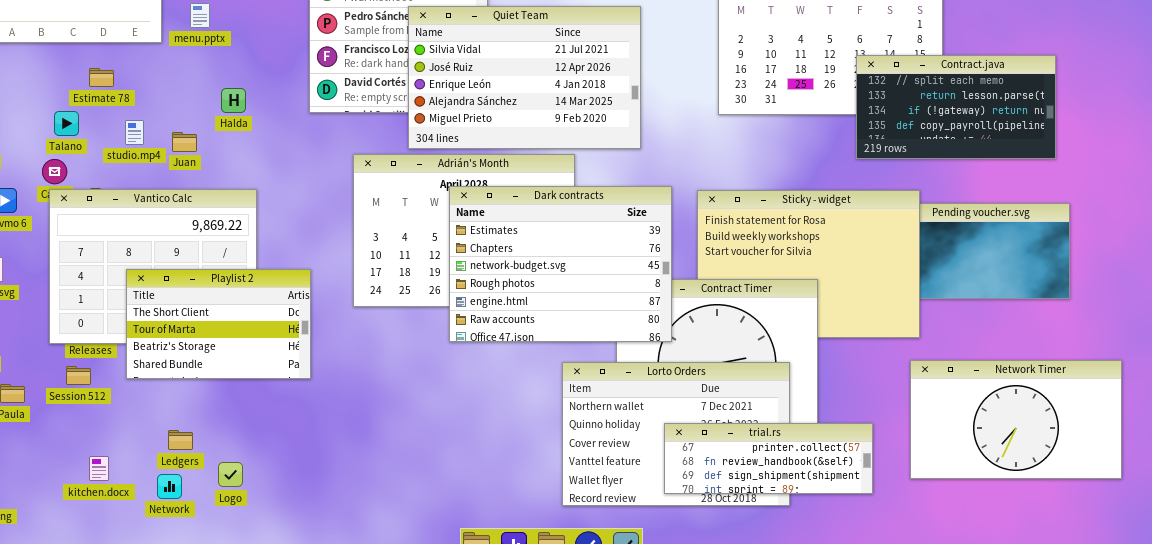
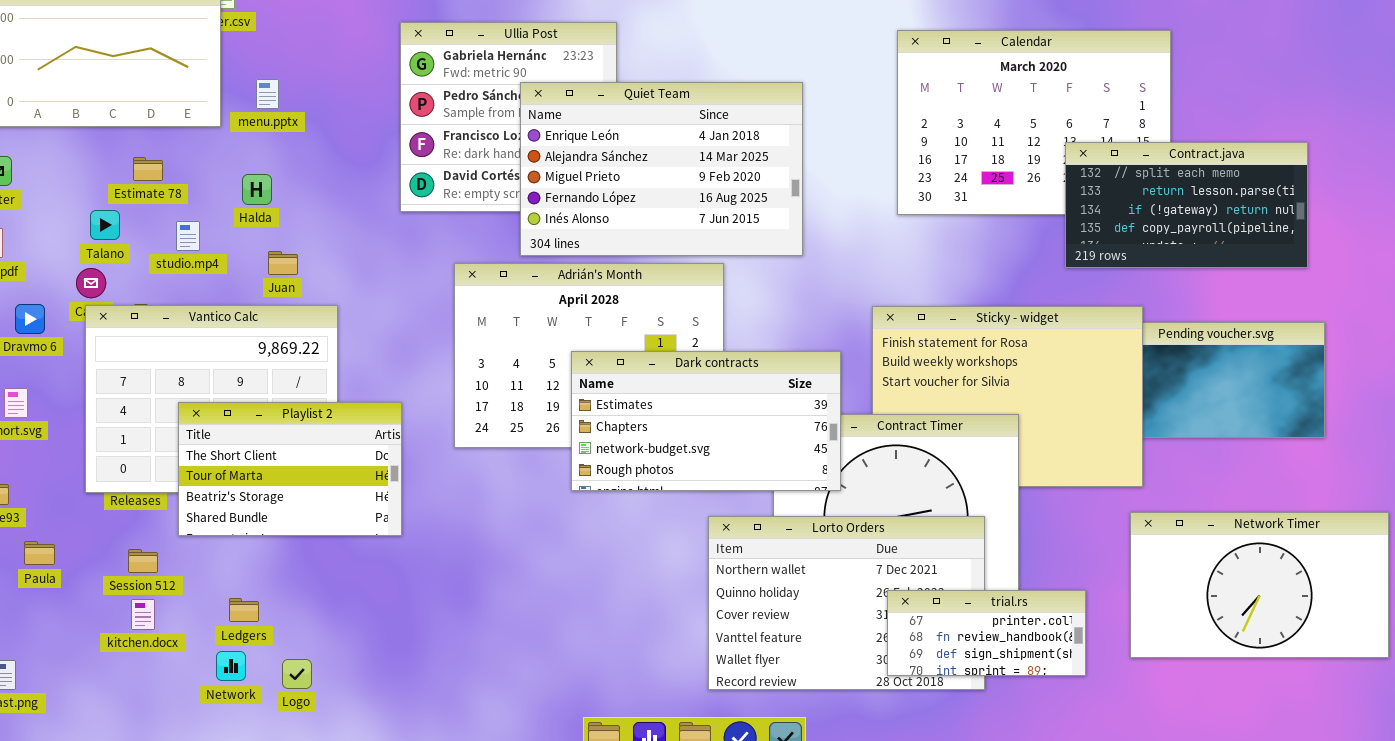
Quiet Team: [408,6,641,149] -> [520,82,803,256], scrolled down 2 rows
Halda: [221,88,246,113] -> [242,174,272,205], moved
Juan: [172,132,197,152] -> [268,251,298,275], moved
Dark contracts: [449,186,672,342] -> [571,351,841,491], resized
Session 512: [66,366,91,385] -> [128,549,158,573], moved
trial.rs: [664,423,873,494] -> [887,590,1086,676], resized
kitchen.docx: [89,456,109,481] -> [131,599,155,630], moved
Logo: [218,462,243,487] -> [282,659,312,689], moved

